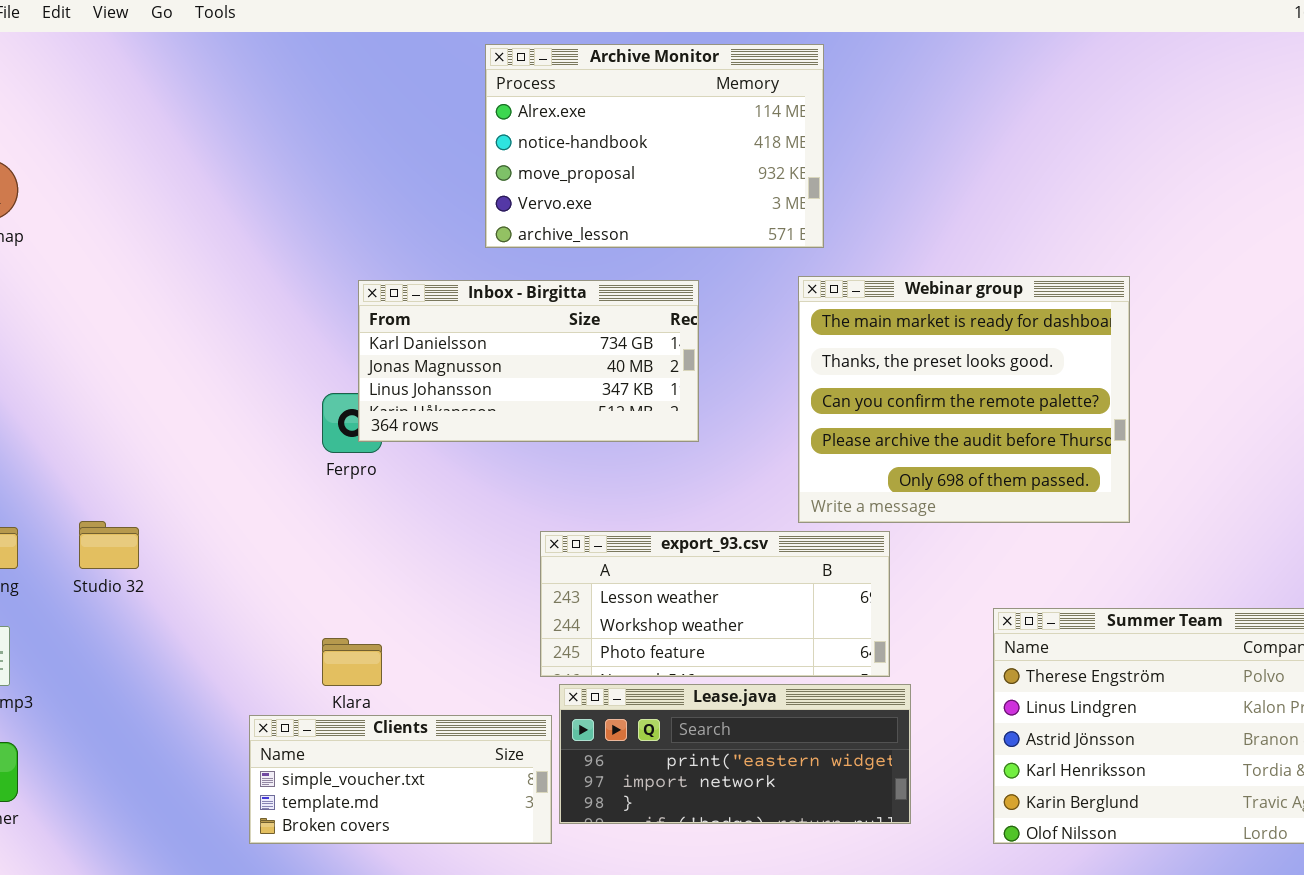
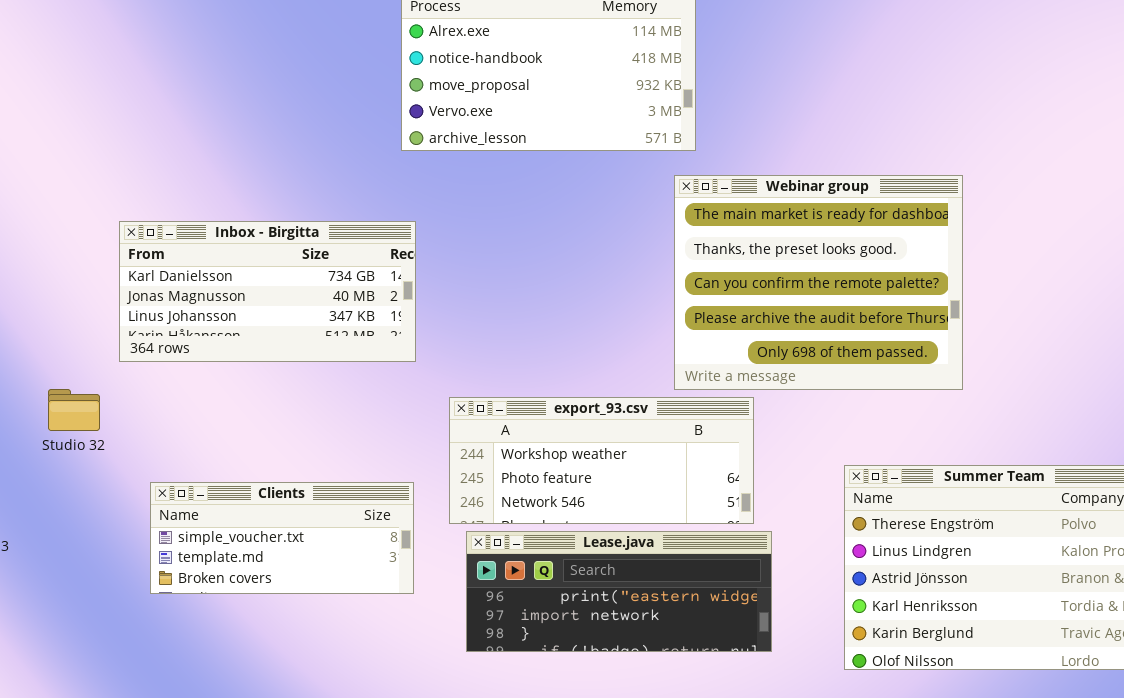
Inbox - Birgitta: [358,280,699,442] -> [119,221,416,362], moved
export_93.csv: [540,531,890,677] -> [449,397,754,524], scrolled down 1 row
Clients: [249,715,552,844] -> [150,482,414,594], moved

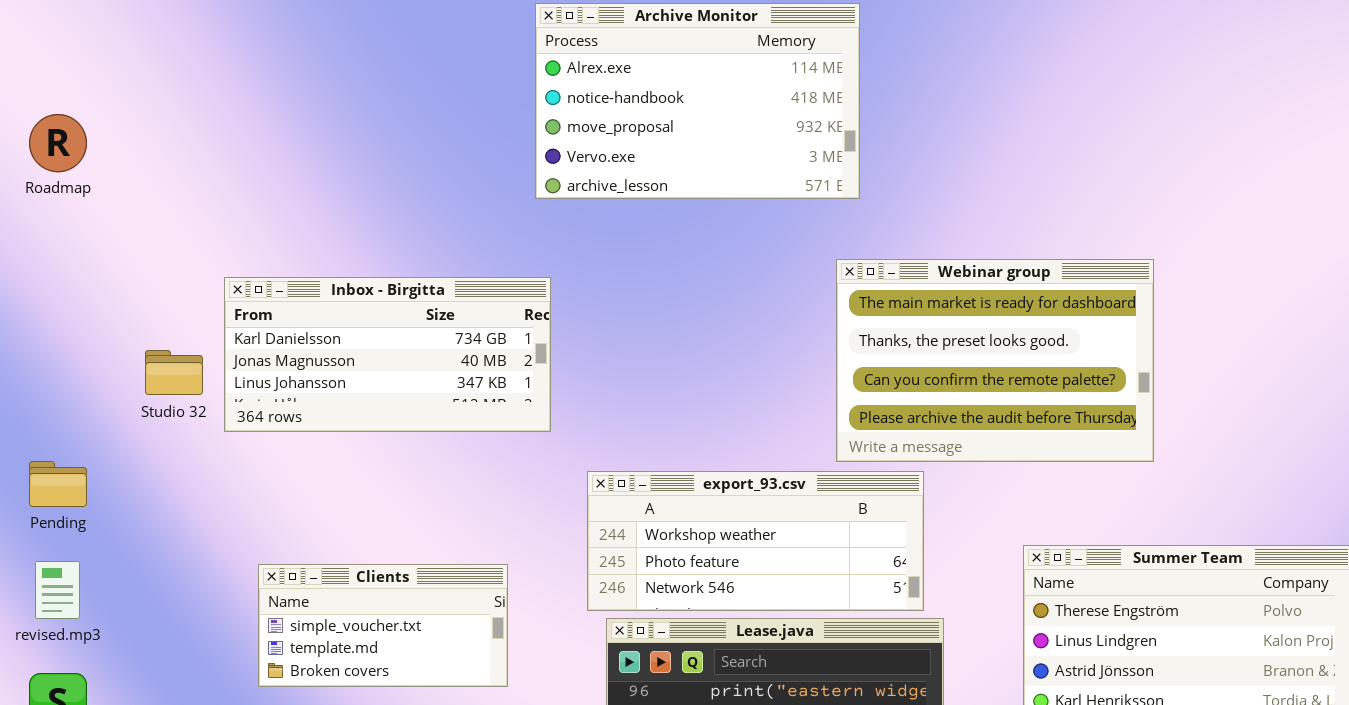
Webinar group: [674,175,963,390] -> [836,259,1154,462], resized
Studio 32: [48,389,100,431] -> [145,350,203,395], moved
Clients: [150,482,414,594] -> [258,564,508,687], resized

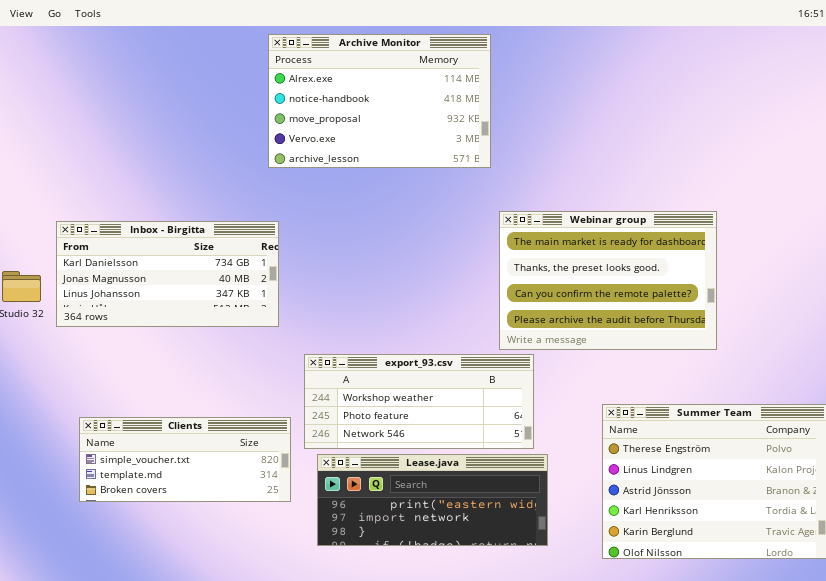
Webinar group: [836,259,1154,462] -> [499,211,717,350], moved
Clients: [258,564,508,687] -> [79,417,291,502], resized

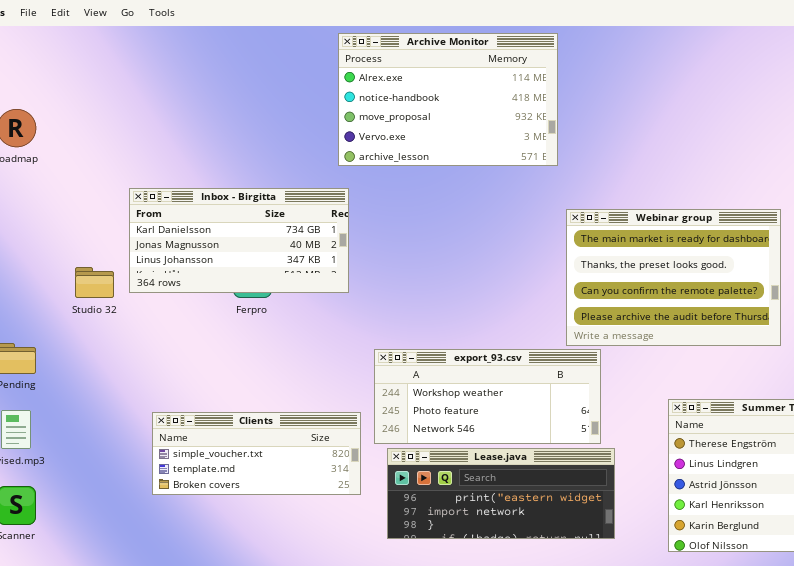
Inbox - Birgitta: [56,221,279,327] -> [129,188,349,293], moved

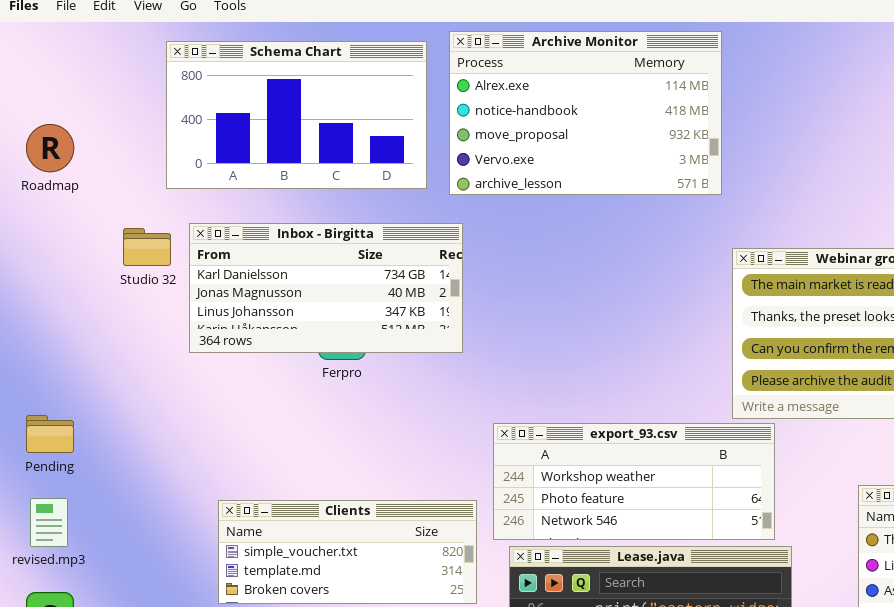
Schema Chart: none -> [166,41,427,189], opened
Studio 32: [75,267,114,298] -> [123,228,171,266], moved

